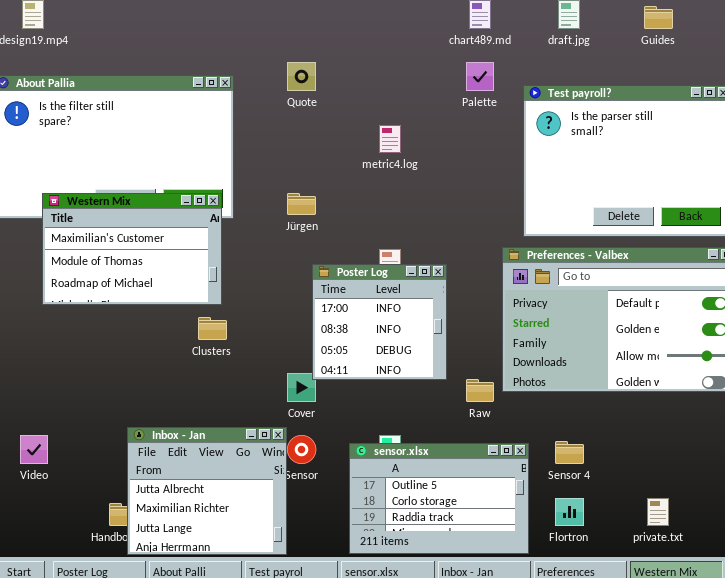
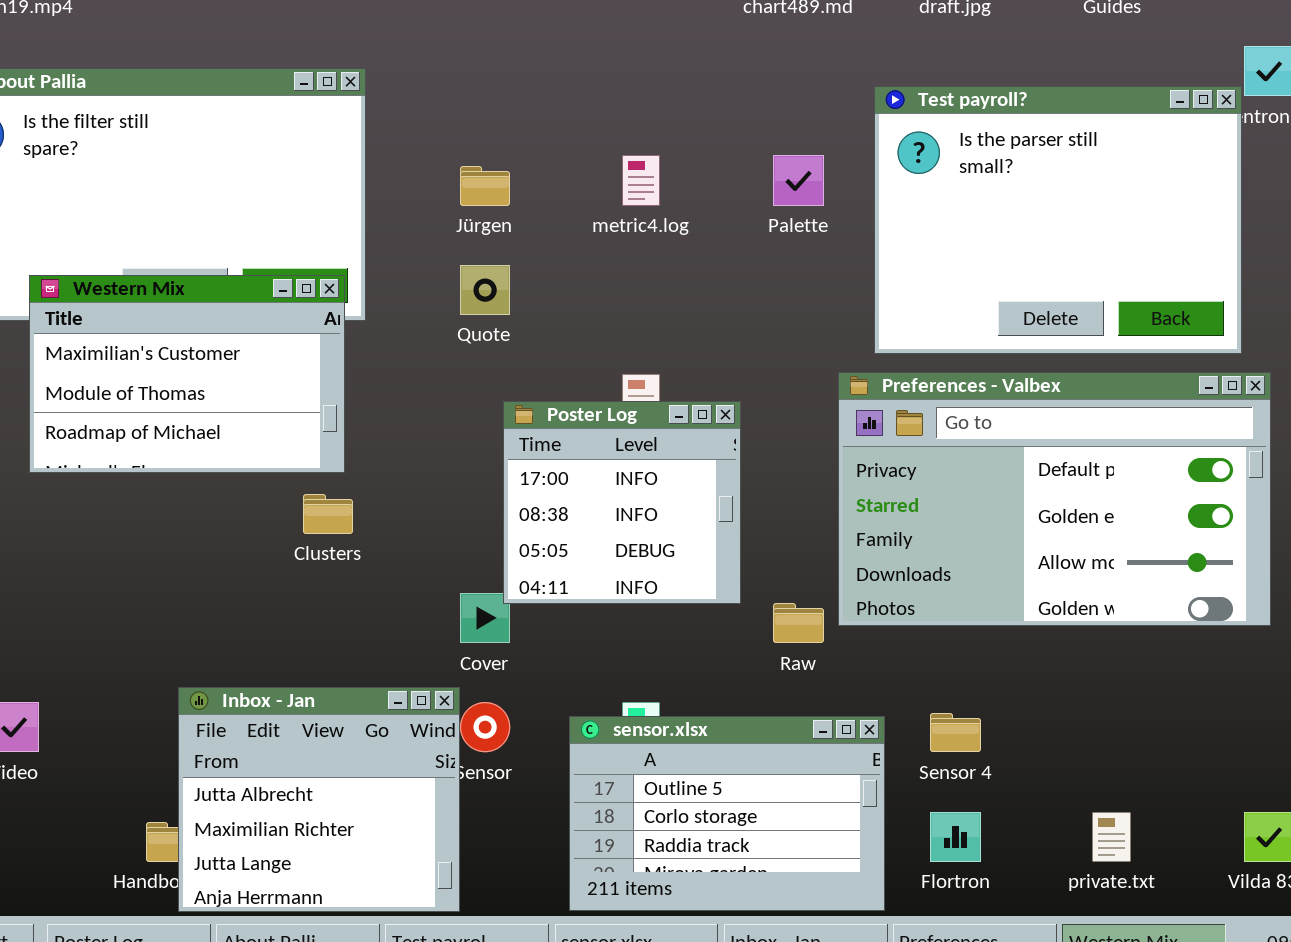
Quote: [287,62,316,91] -> [460,265,510,315], moved
Palette: [466,62,494,91] -> [773,155,824,206], moved
Jürgen: [287,193,316,215] -> [460,166,510,206], moved

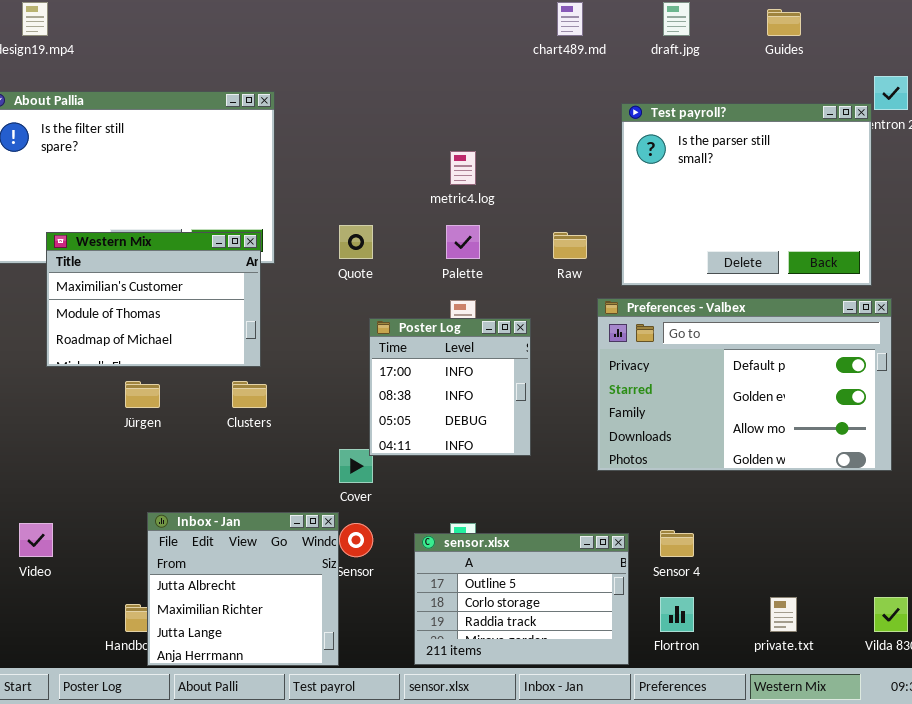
Palette: [773,155,824,206] -> [446,225,480,259], moved
Jürgen: [460,166,510,206] -> [125,381,160,408], moved
Raw: [773,603,824,643] -> [553,232,587,259], moved

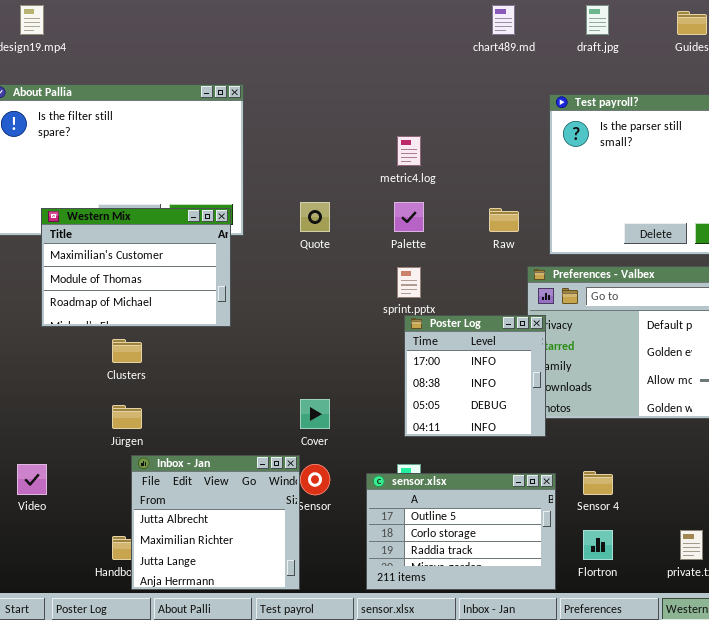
Poster Log: [369,318,531,456] -> [404,315,546,437], moved
Jürgen: [125,381,160,408] -> [112,405,142,429], moved
Clusters: [232,381,267,408] -> [112,339,142,363], moved

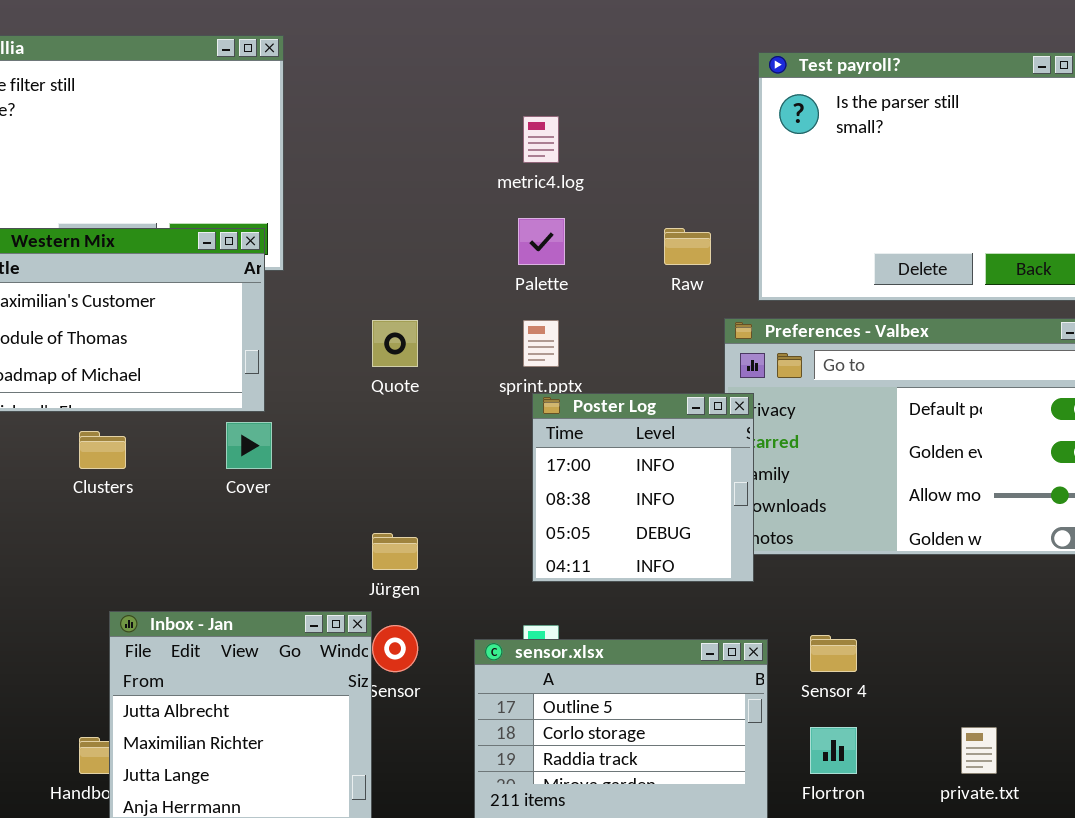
Quote: [300,202,330,232] -> [372,320,418,367], moved
Cover: [300,399,330,429] -> [226,422,272,469], moved
Jürgen: [112,405,142,429] -> [372,533,418,570], moved

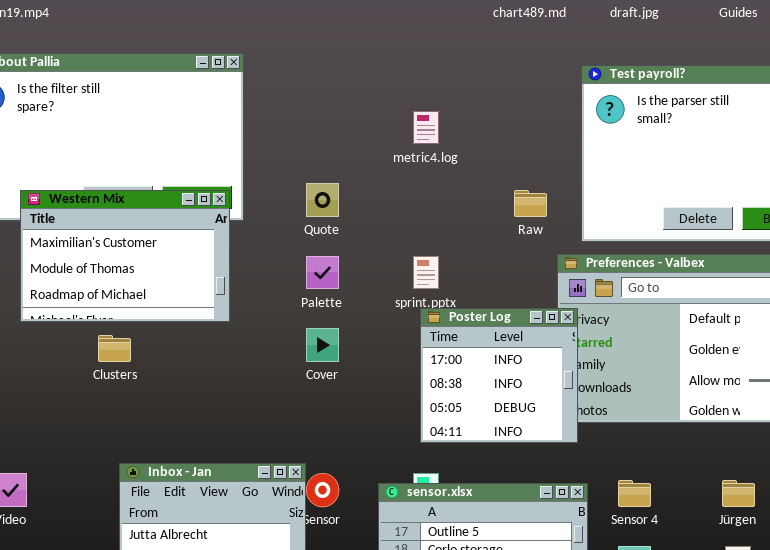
Palette: [518,218,565,265] -> [306,256,339,289], moved
Quote: [372,320,418,367] -> [306,183,339,217], moved
Cover: [226,422,272,469] -> [306,328,339,362], moved
Jürgen: [372,533,418,570] -> [722,480,755,507], moved

